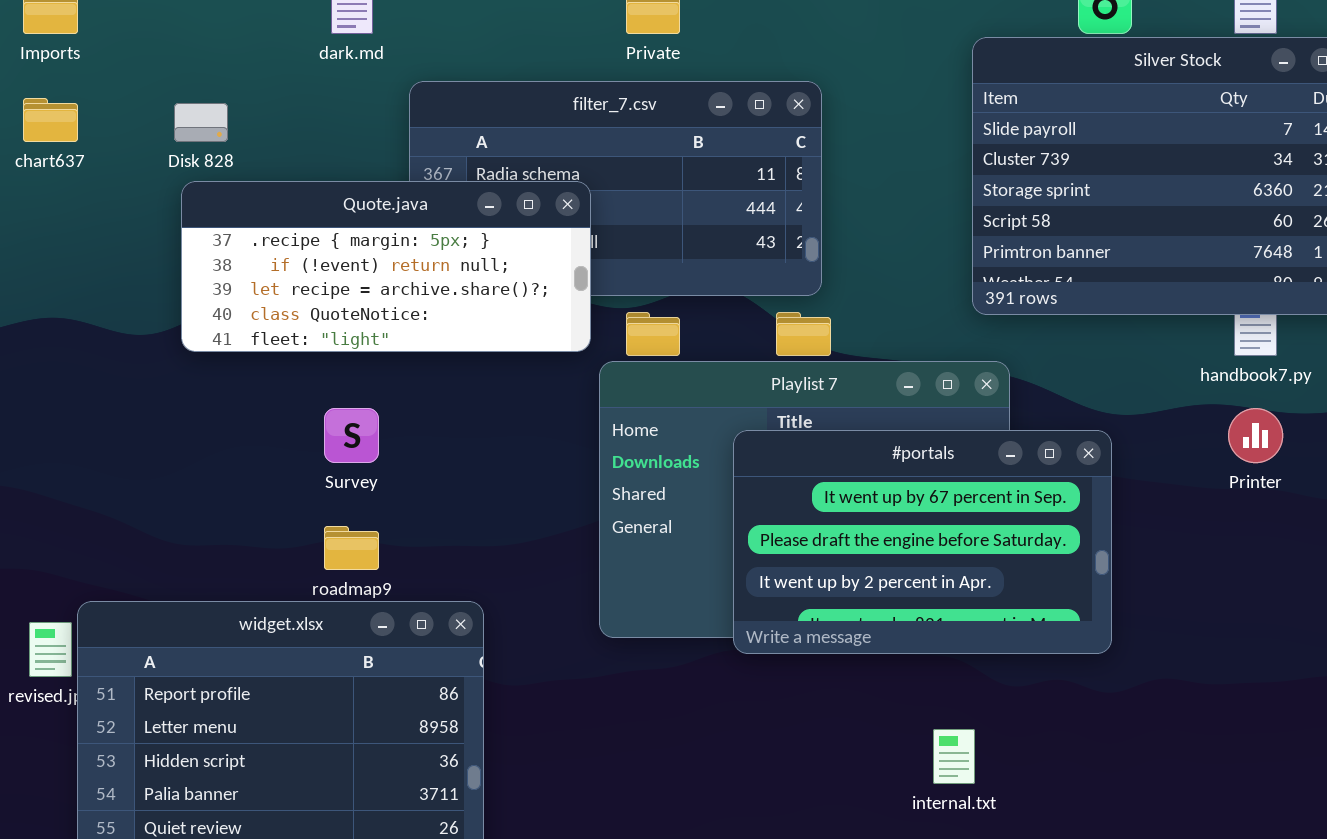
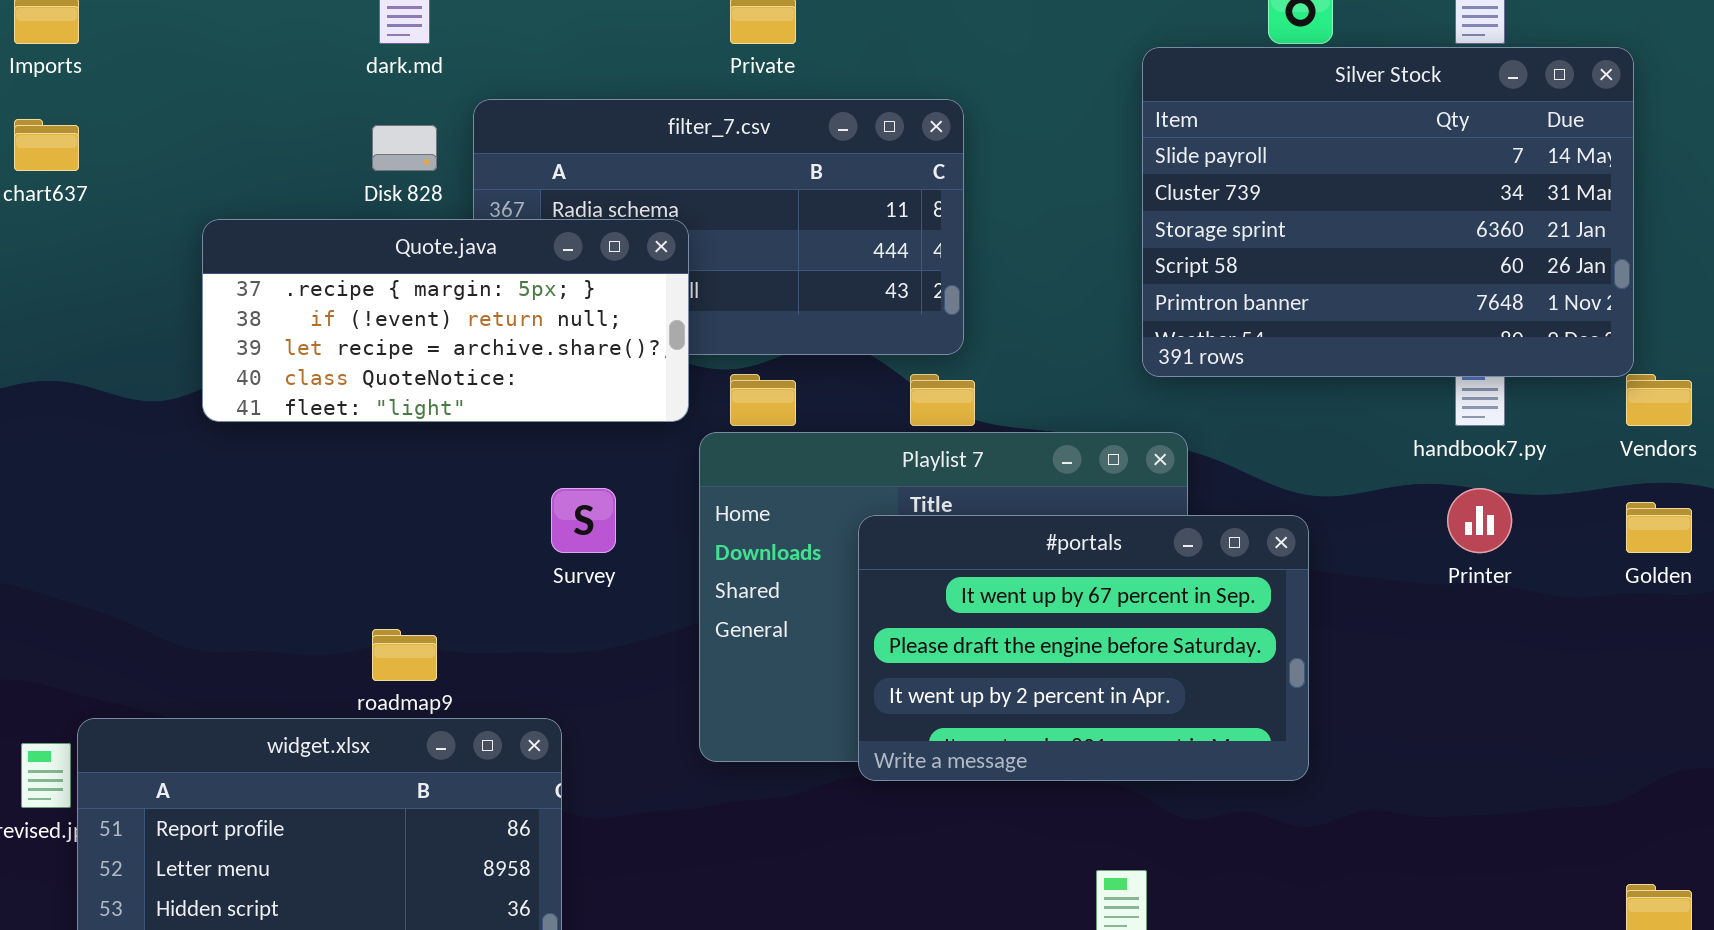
Disk 828: [174,103,228,142] -> [372,125,437,171], moved
Survey: [324,408,379,463] -> [551,488,616,553], moved

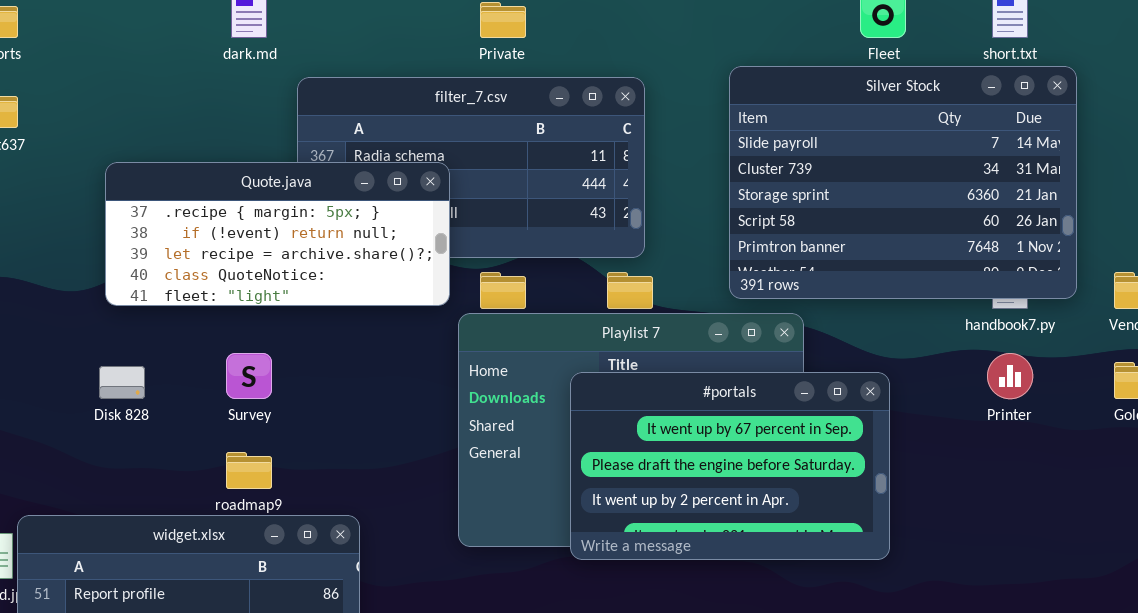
Silver Stock: [1142,47,1634,377] -> [729,66,1077,299], moved
Disk 828: [372,125,437,171] -> [99,366,145,399], moved
Survey: [551,488,616,553] -> [226,353,272,399], moved

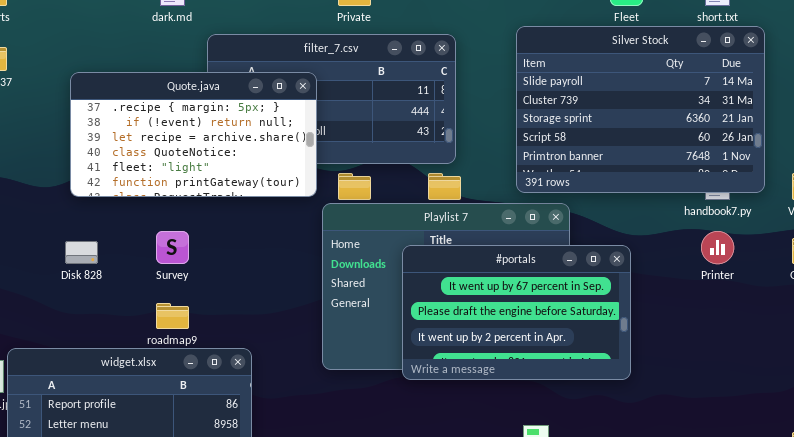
Quote.java: [105,162,450,306] -> [70,72,317,197], resized

